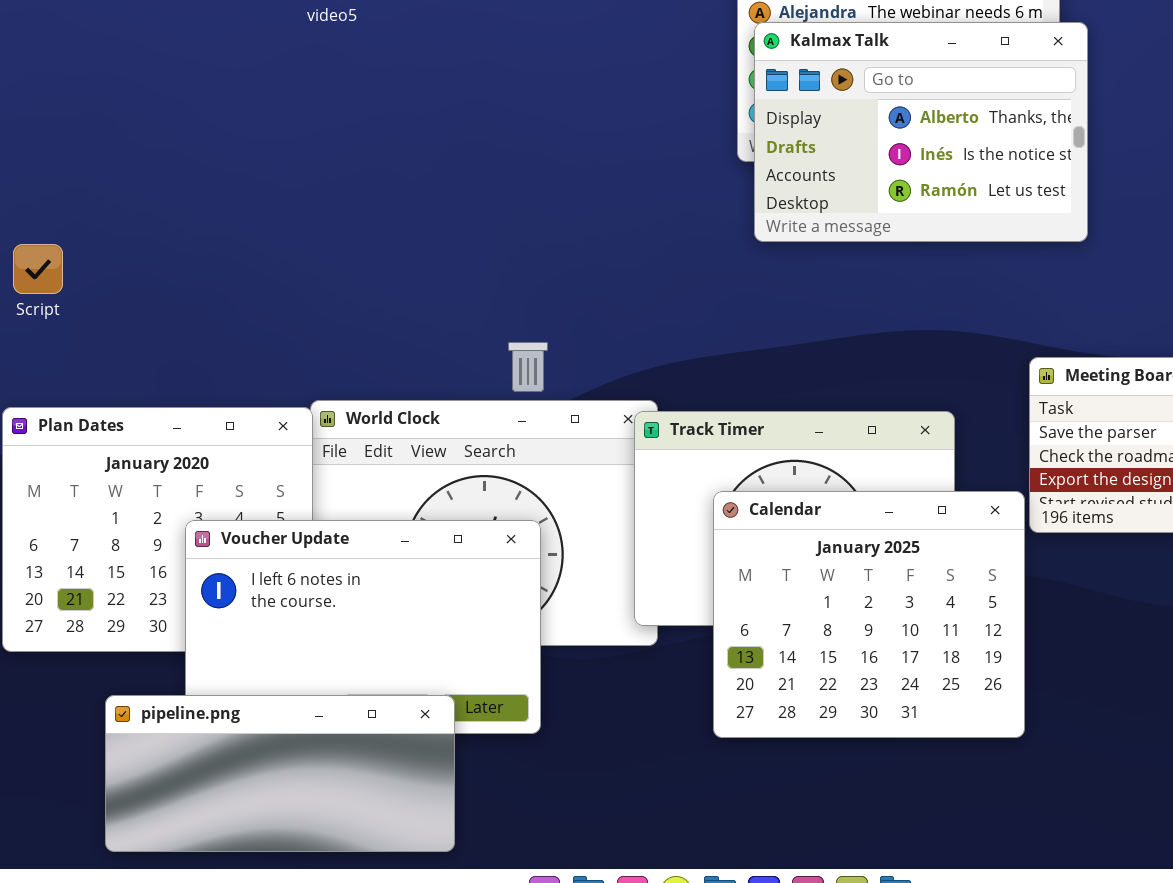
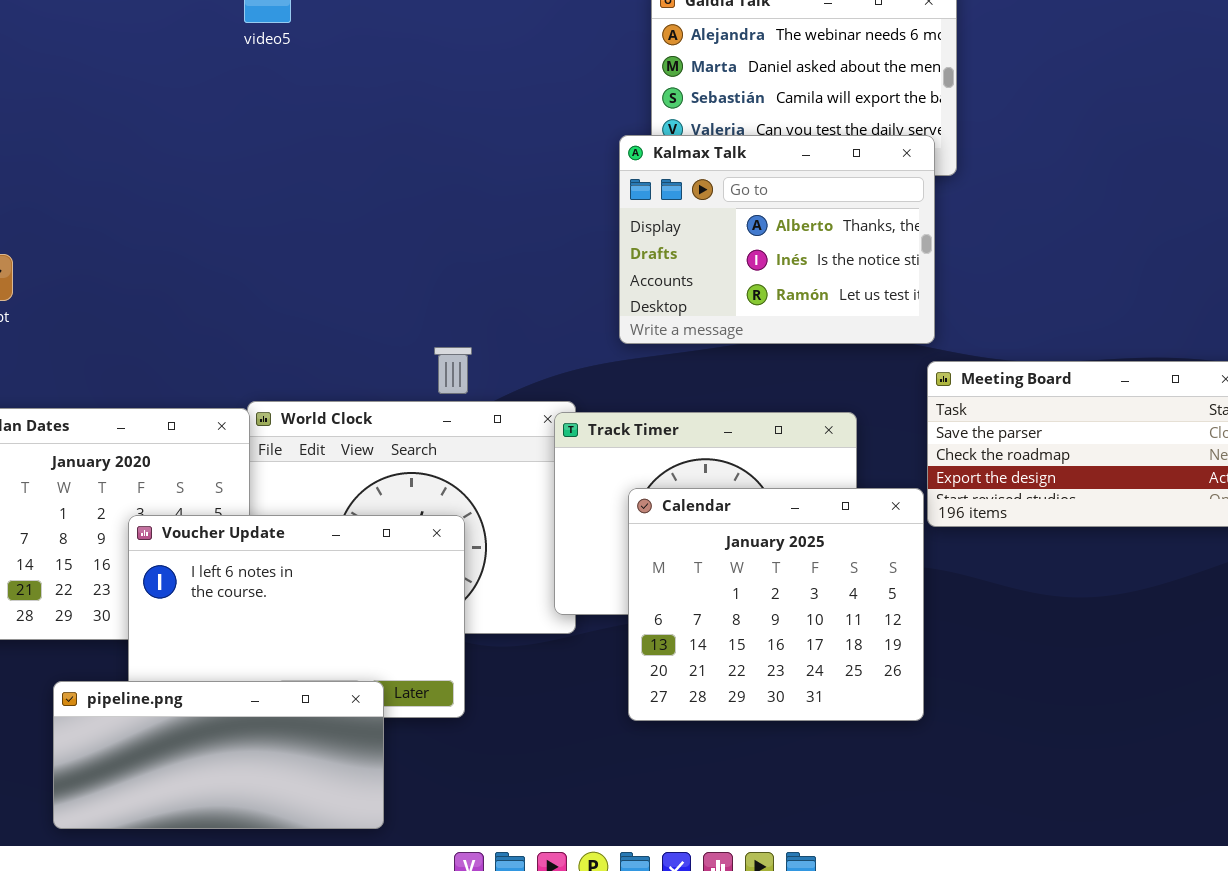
Kalmax Talk: [754,22,1088,242] -> [619,135,935,344], moved

